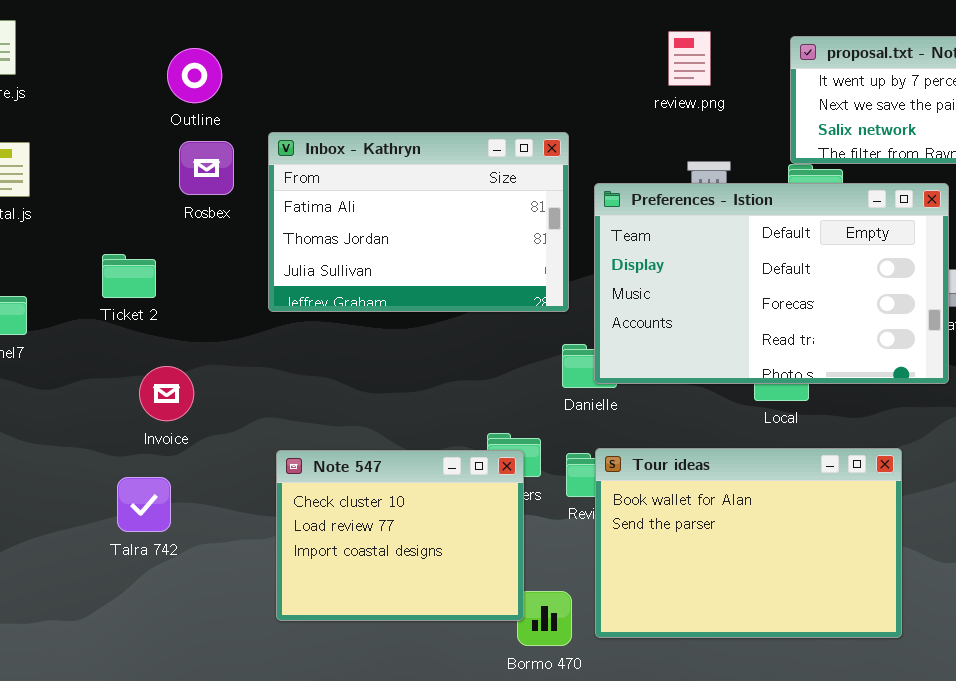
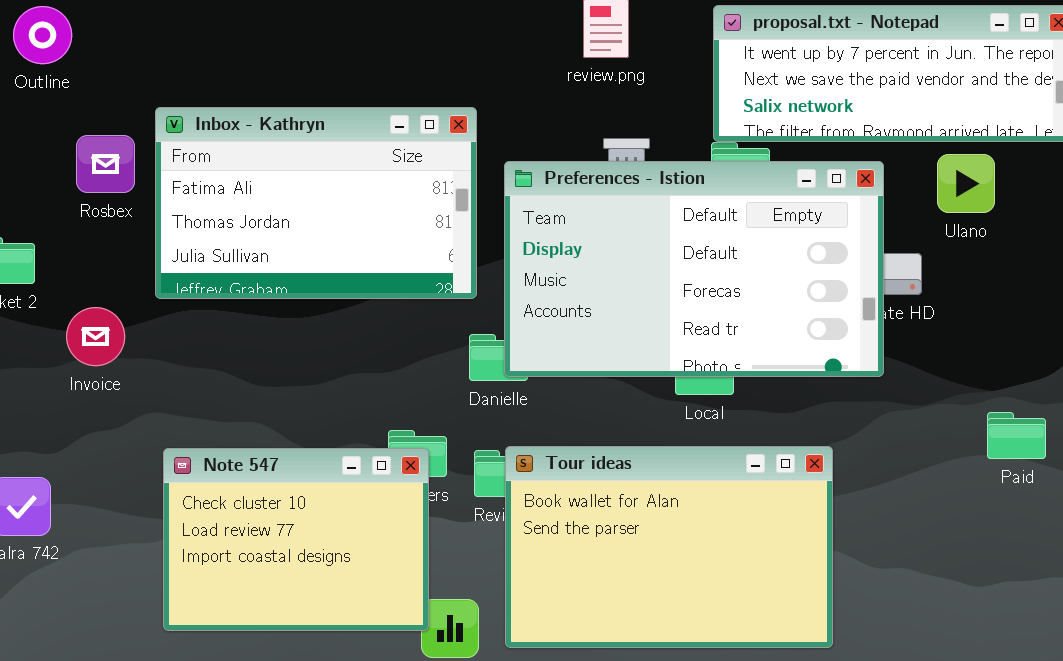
Outline: [167,48,222,103] -> [13,6,72,64], moved
Rosbex: [179,141,234,195] -> [76,135,135,193], moved
Invoice: [139,366,194,421] -> [66,307,125,366], moved

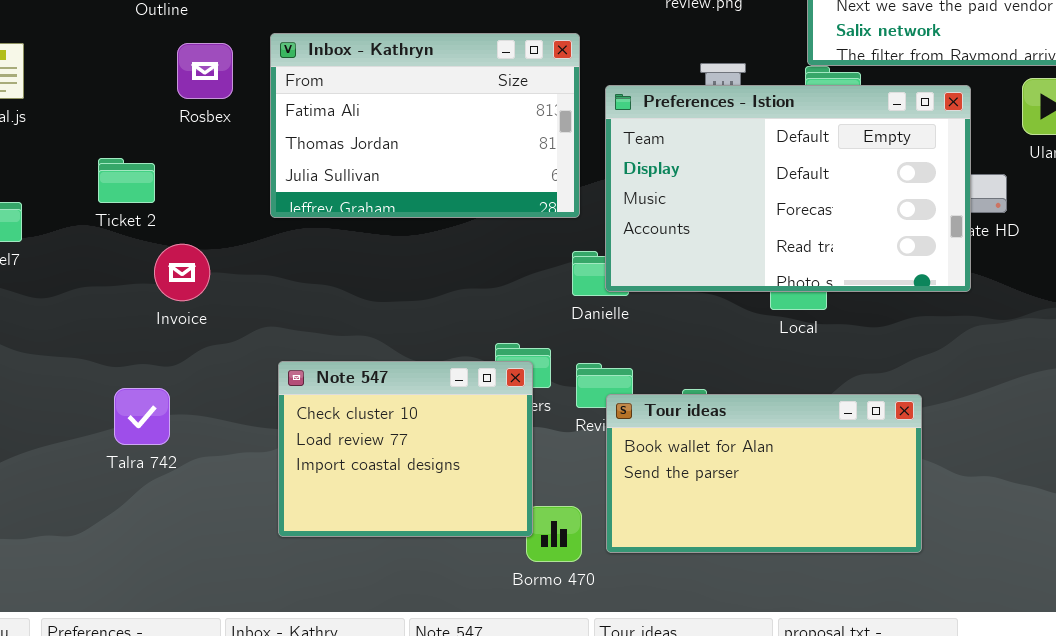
Rosbex: [76,135,135,193] -> [177,43,233,99], moved
Invoice: [66,307,125,366] -> [154,244,210,301], moved
Tour ideas: [505,446,833,648] -> [606,394,922,553], resized

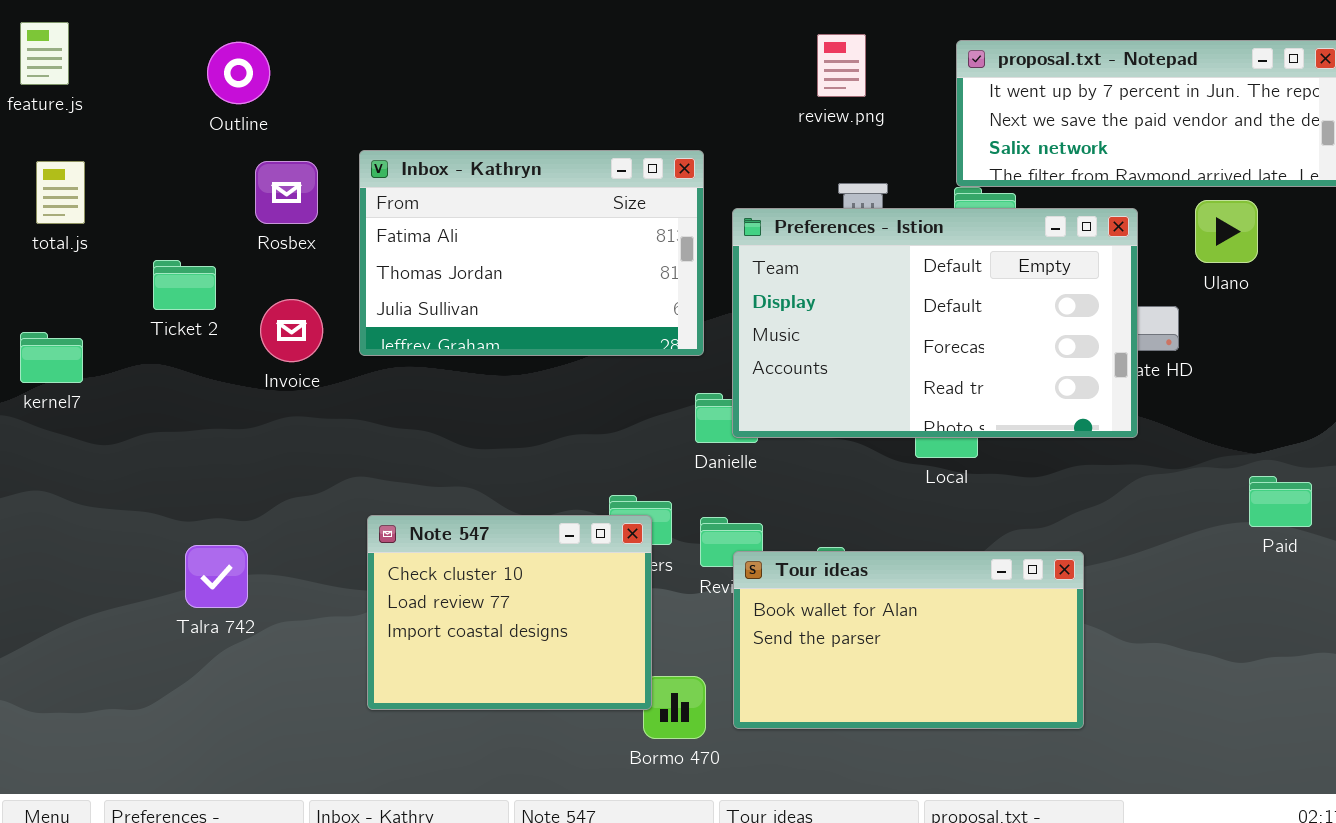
Ticket 2: [98,158,155,203] -> [153,260,216,310], moved
Invoice: [154,244,210,301] -> [260,299,323,362], moved

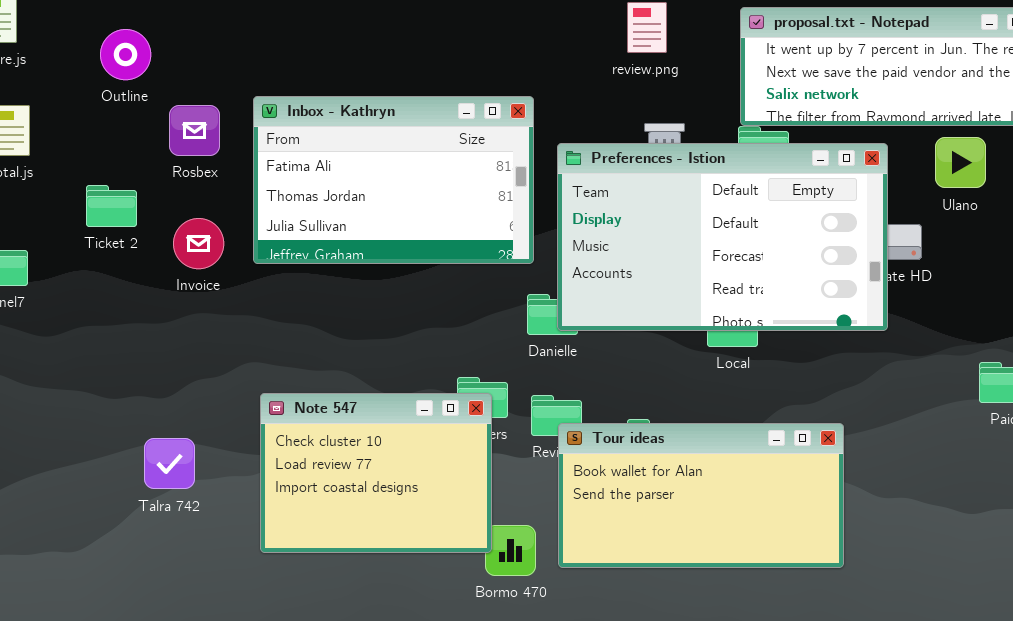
Outline: [207,42,270,104] -> [100,29,151,80], moved
Talra 742: [185,545,248,608] -> [144,438,195,489], moved

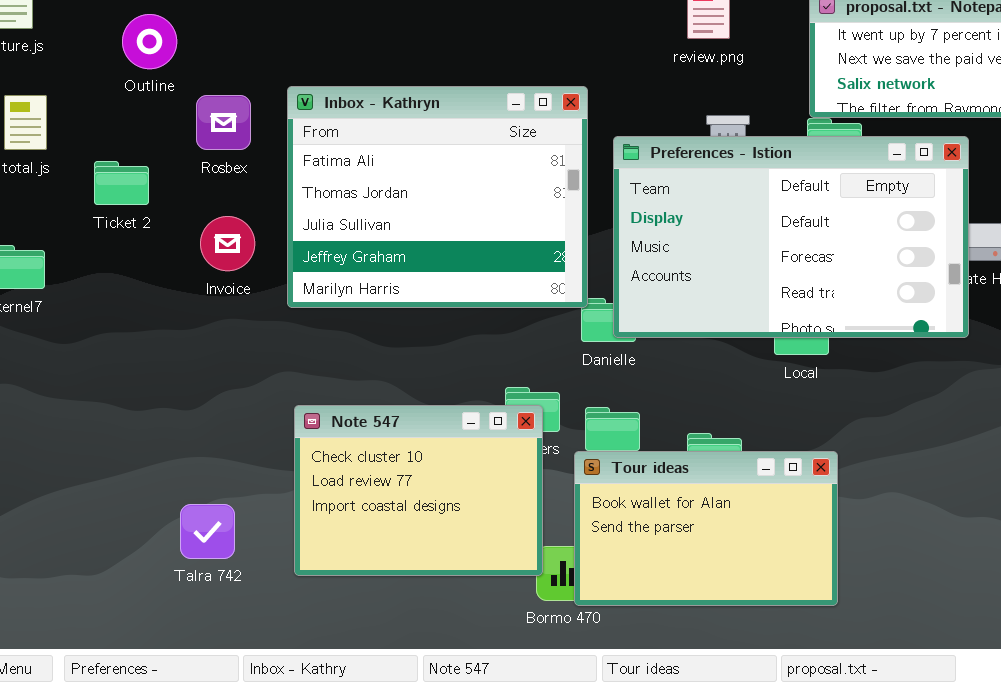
Inbox - Kathryn: [253,96,534,264] -> [287,86,588,308], resized
Ticket 2: [86,185,137,227] -> [94,161,149,205], moved
Tour ideas: [558,423,844,568] -> [574,451,838,606], moved, resized
Talra 742: [144,438,195,489] -> [180,504,235,559], moved

